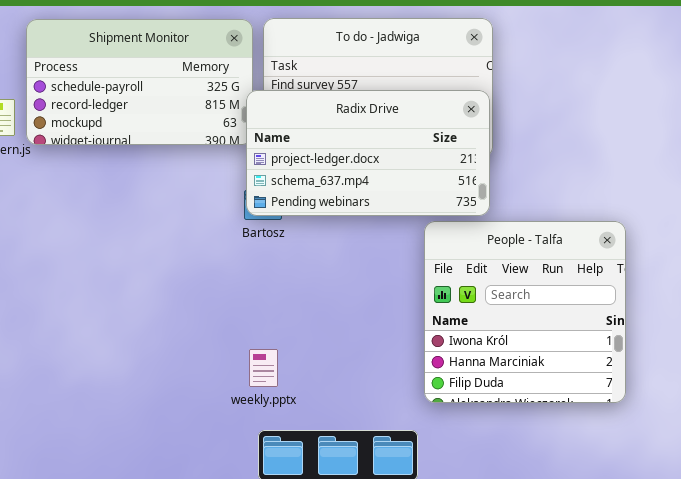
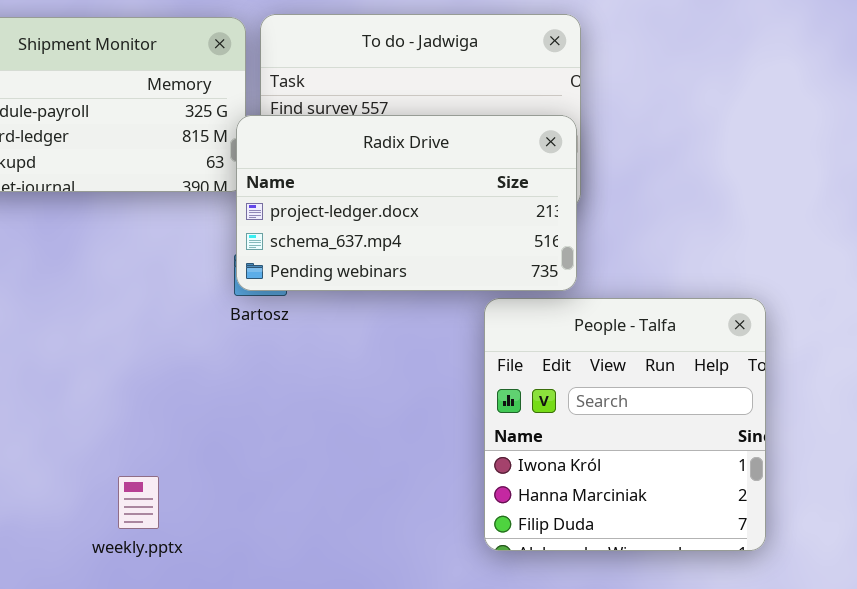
weekly.pptx: [249,349,278,387] -> [118,476,159,529], moved

